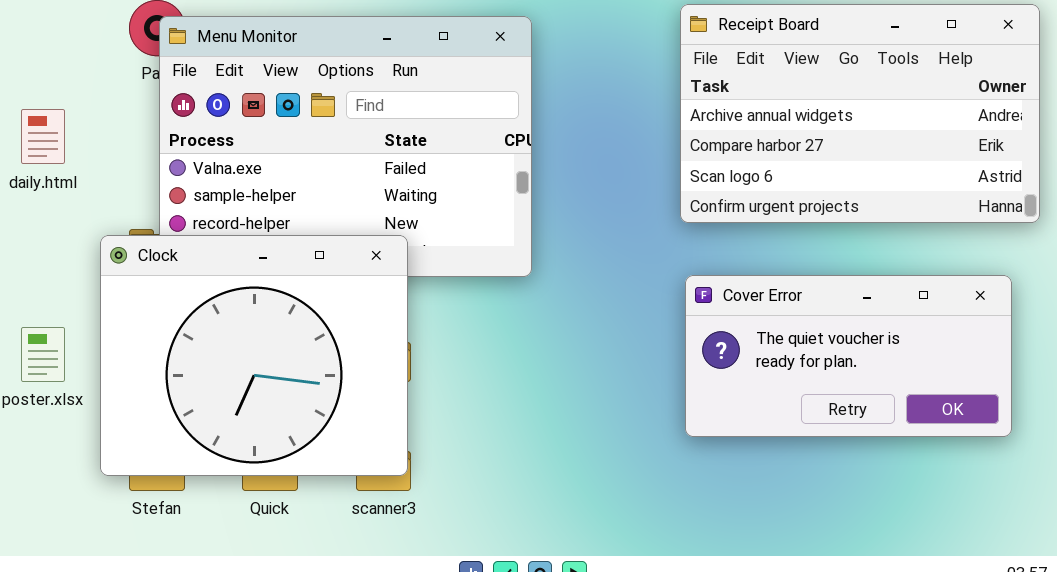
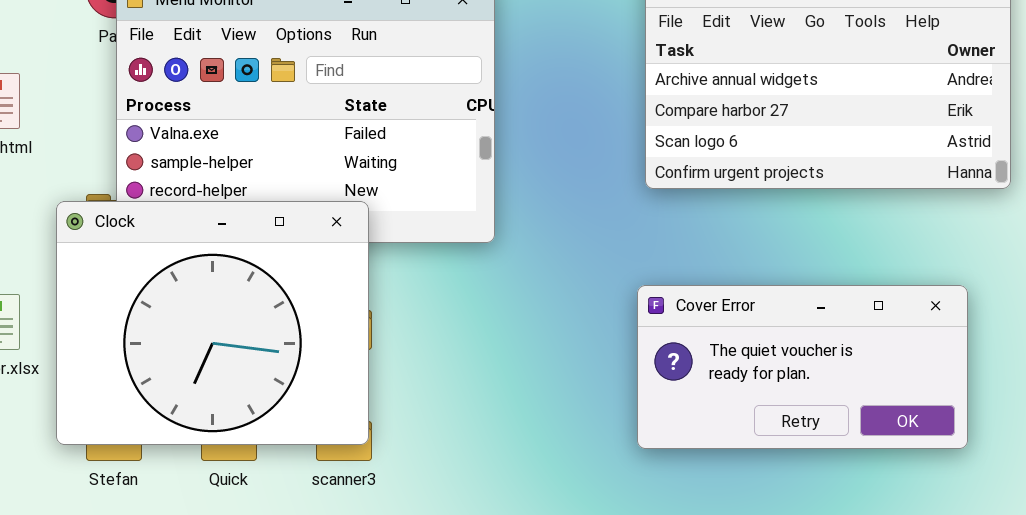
Cover Error: [685,275,1012,437] -> [637,285,968,449], moved

